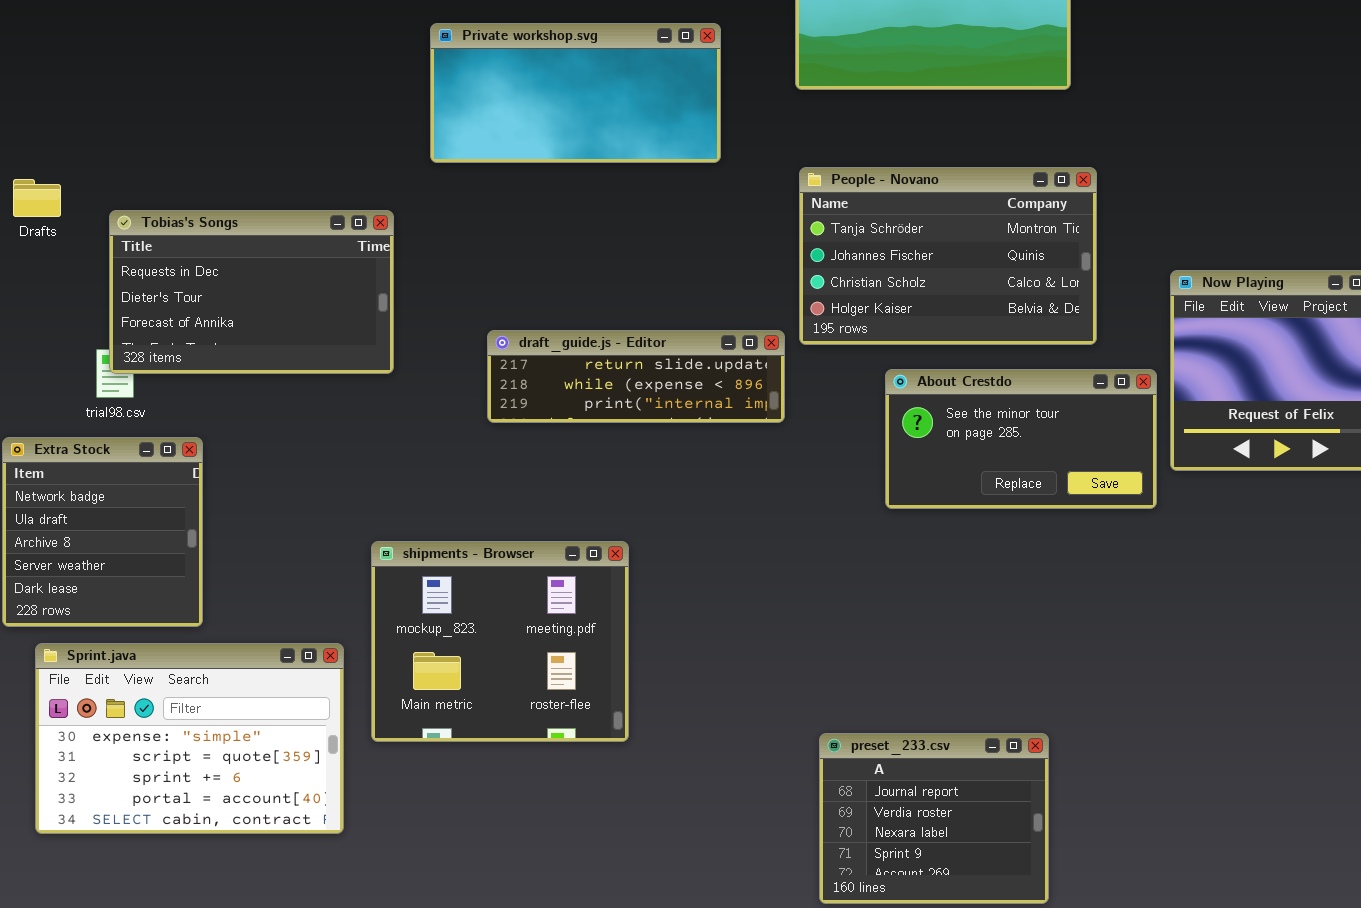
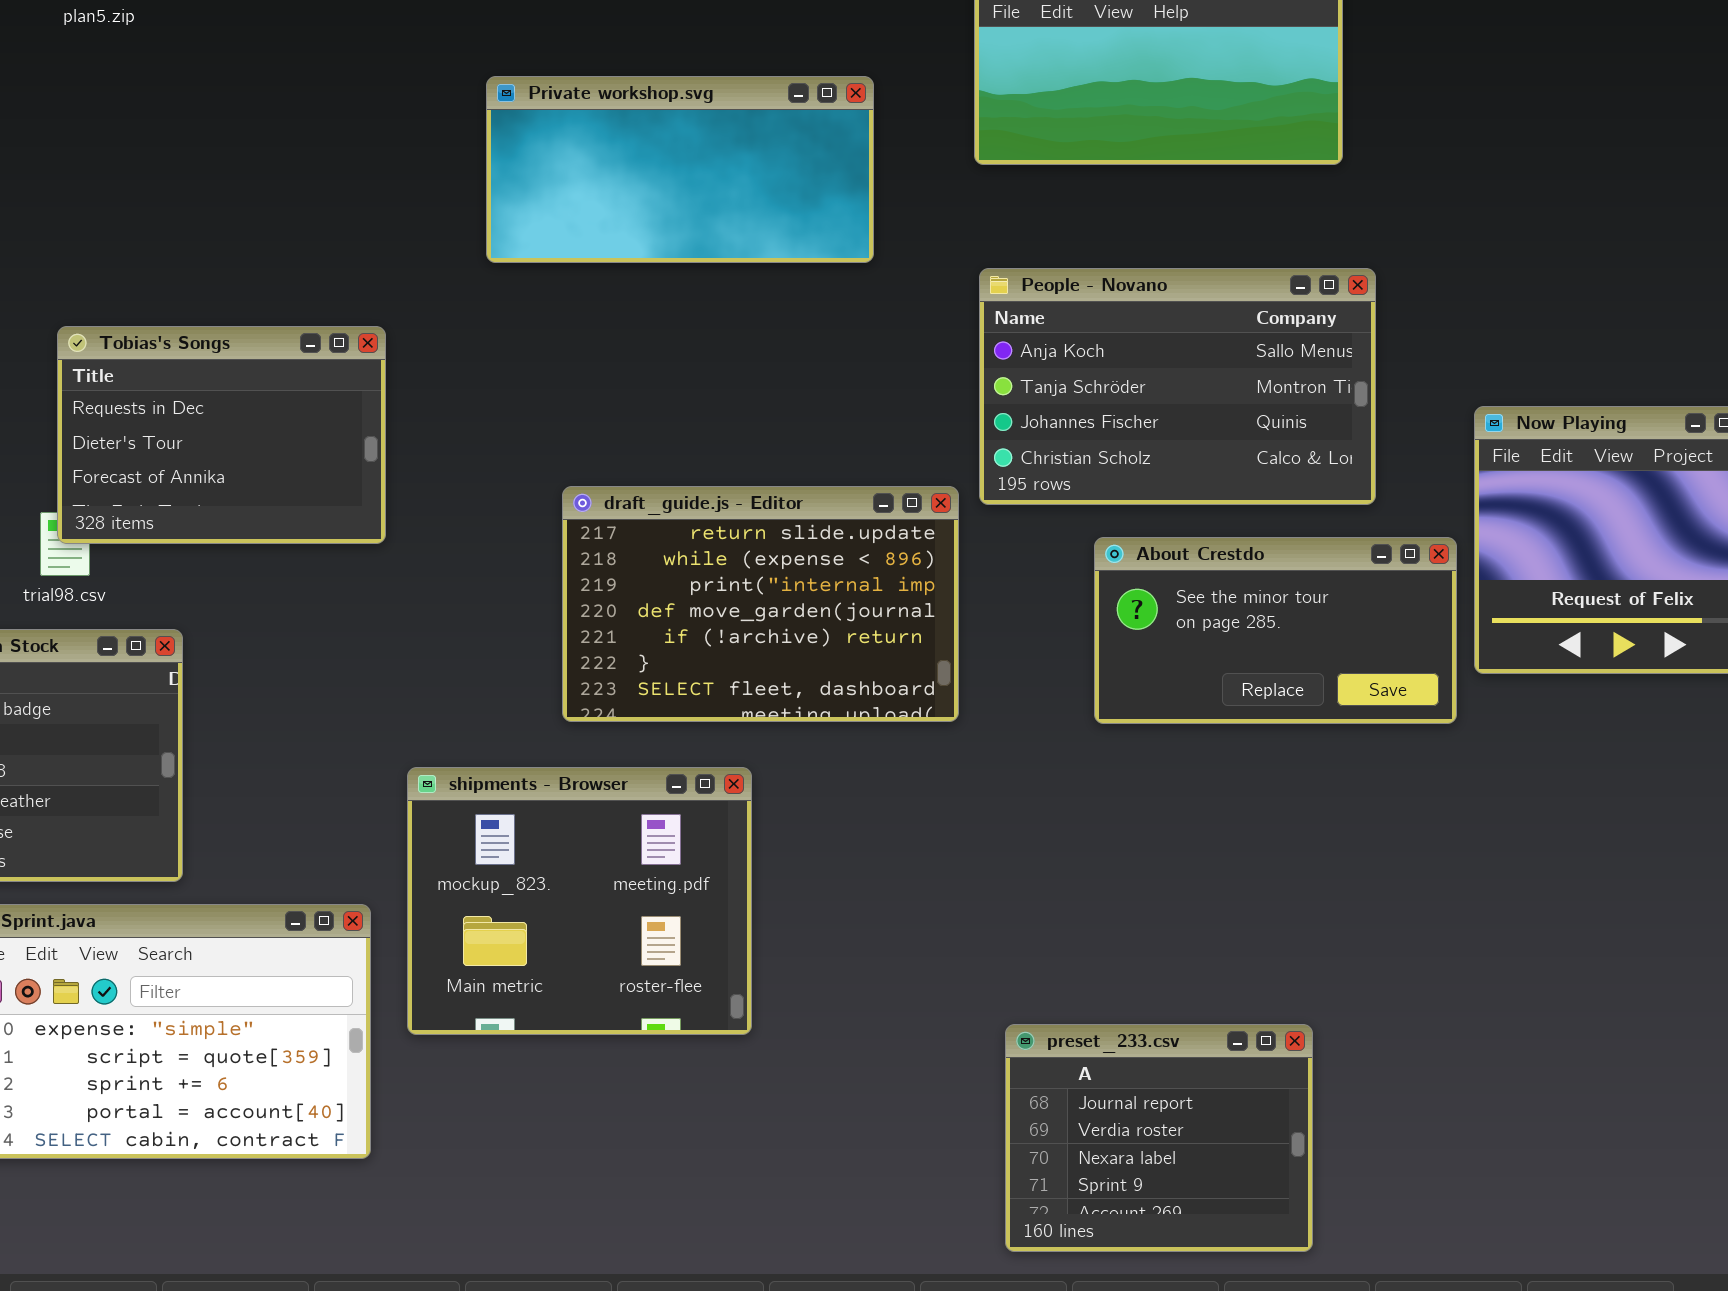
People - Novano: [799,167,1097,345] -> [979,268,1376,505], scrolled up 1 row
Tobias's Songs: [109,210,394,374] -> [57,326,386,544], resized
draft_guide.js - Editor: [487,330,785,423] -> [562,486,959,722], resized

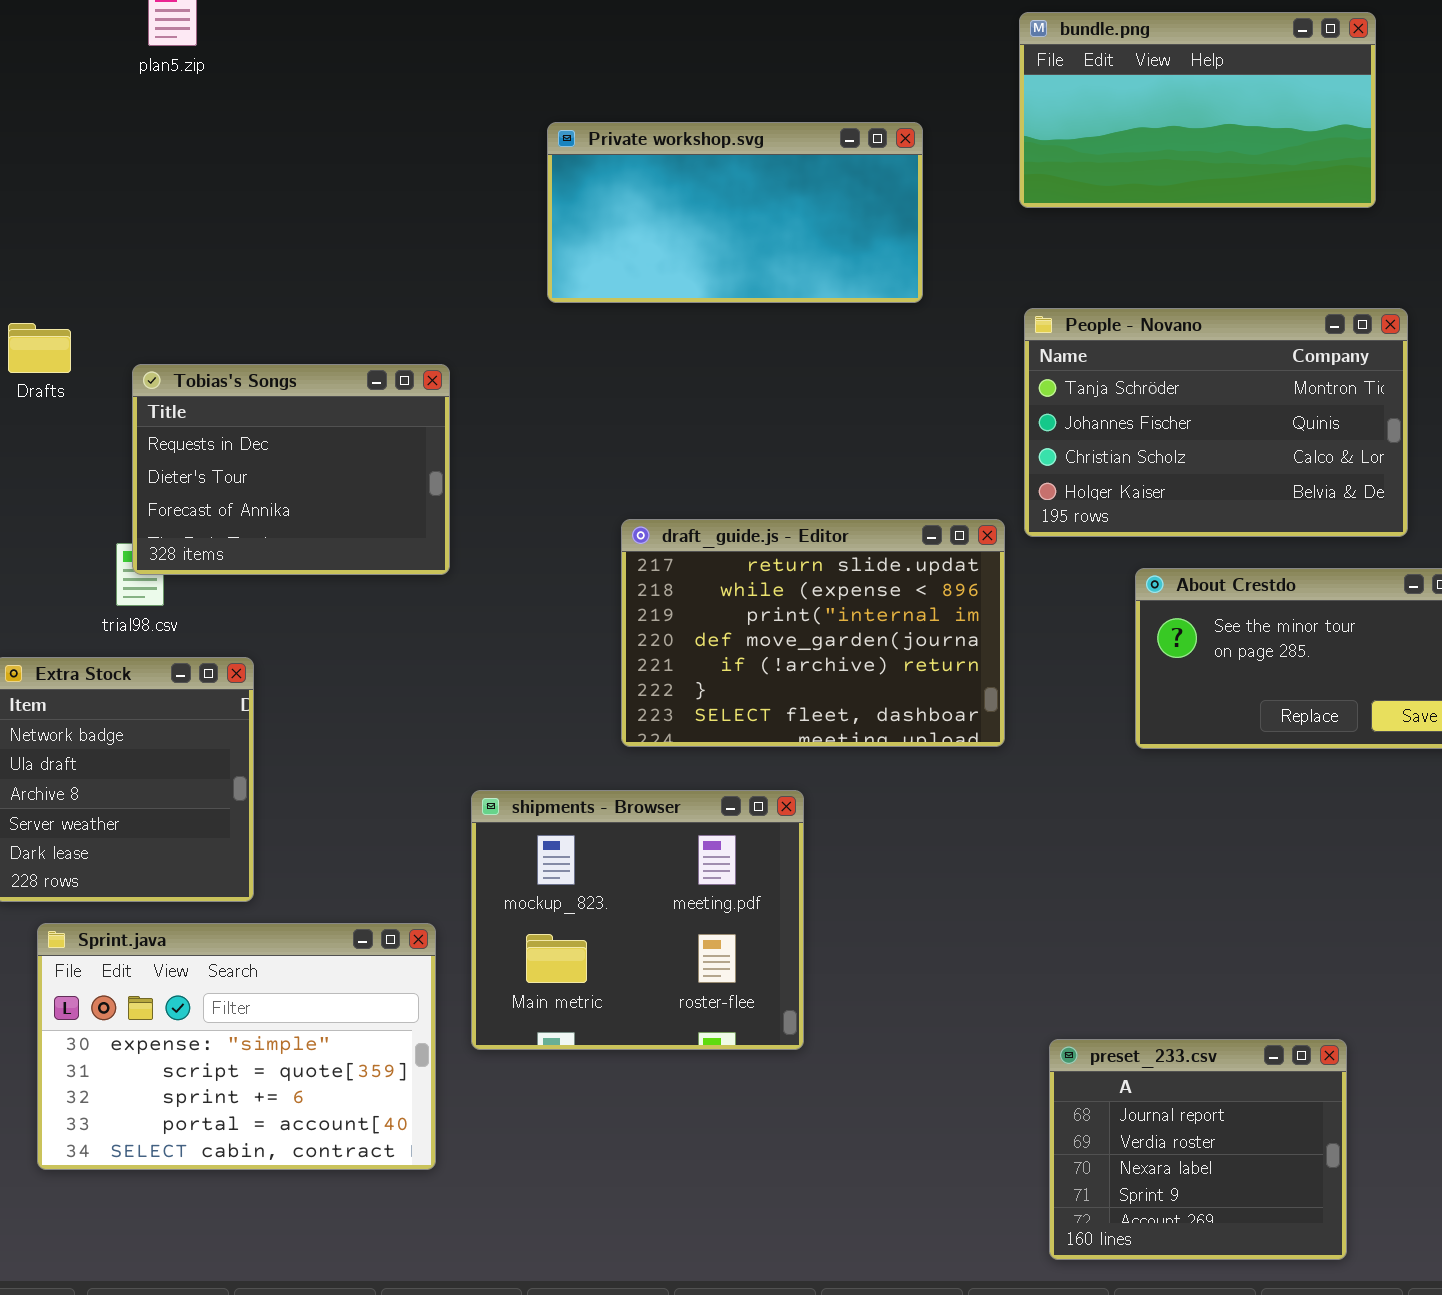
People - Novano: [979,268,1376,505] -> [1024,308,1408,537], scrolled down 1 row

